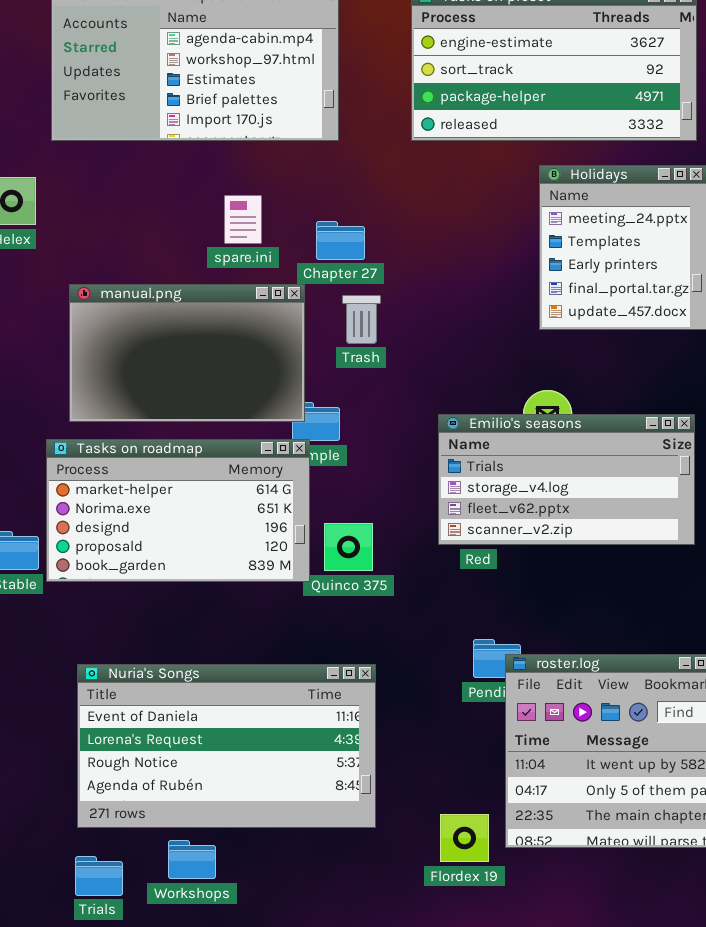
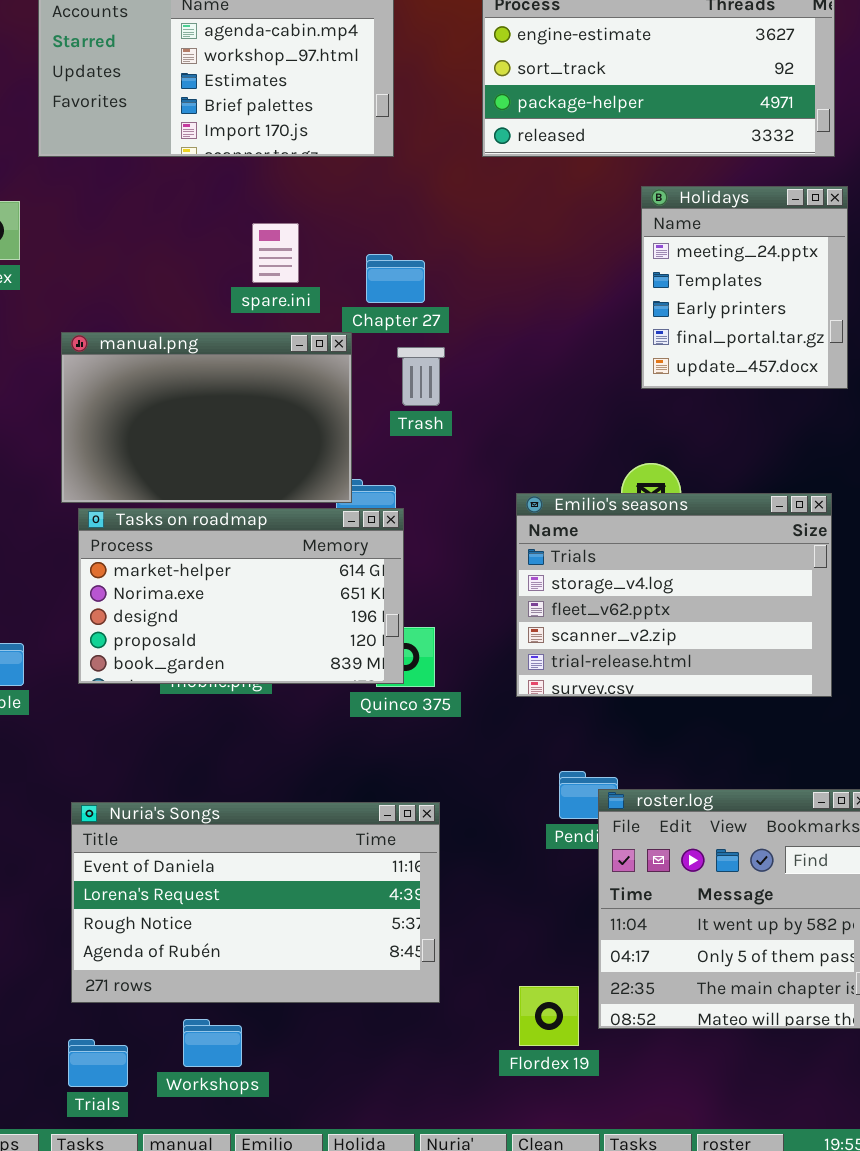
Emilio's seasons: [438,414,695,545] -> [516,493,832,697], resized
Tasks on roadmap: [46,439,310,582] -> [78,508,404,684], moved

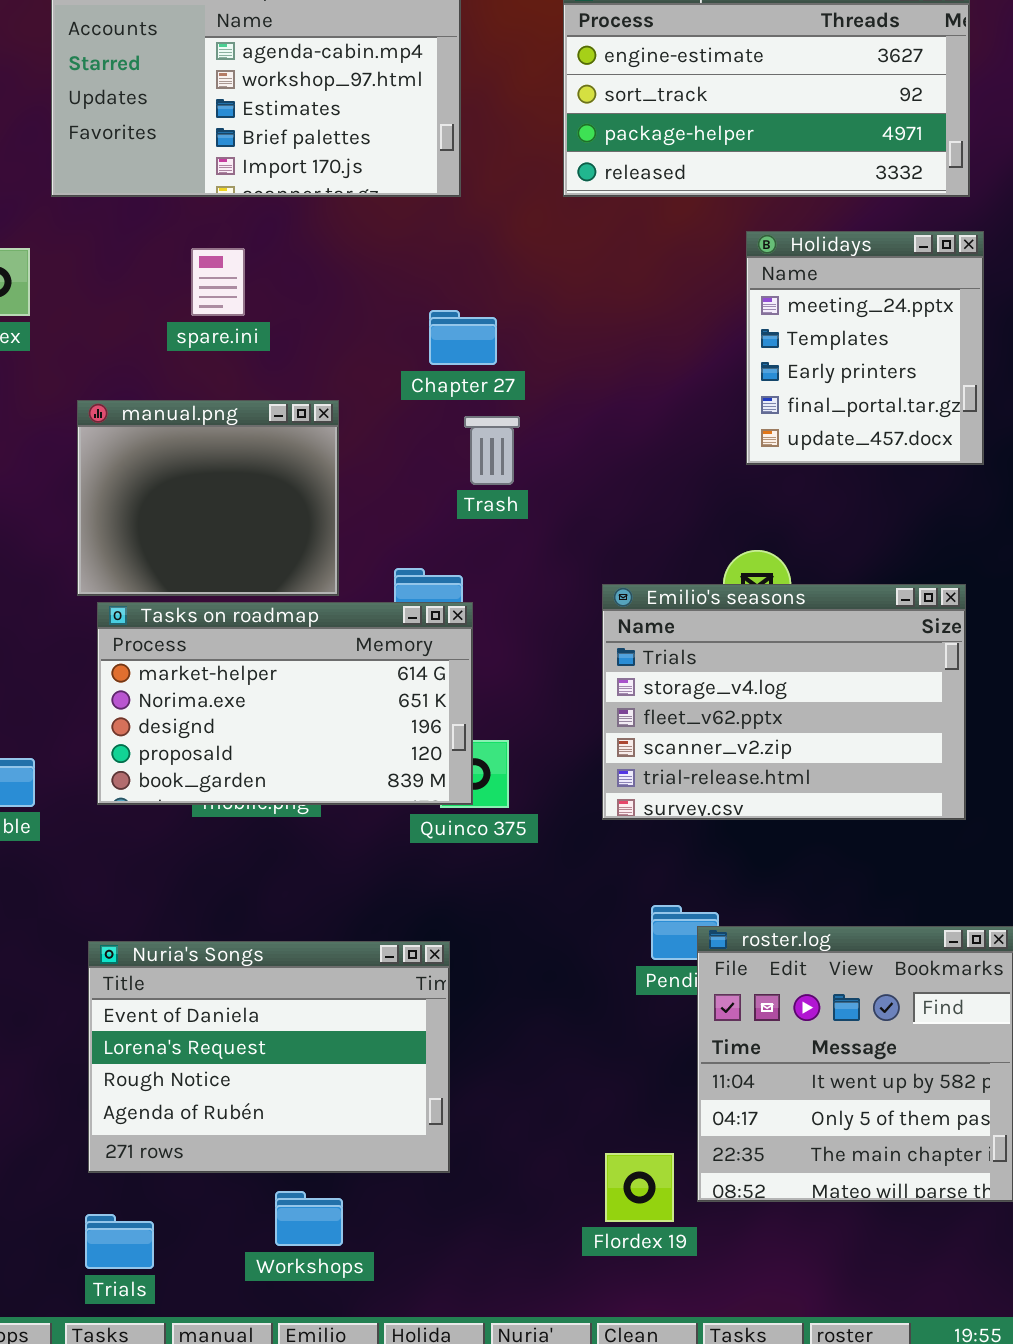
spare.ini: [252,223,299,283] -> [191,248,245,316], moved
manual.png: [61,332,352,503] -> [77,400,339,596], resized
Nuria's Songs: [71,802,440,1003] -> [88,941,450,1173], resized
Workshops: [183,1019,242,1067] -> [275,1191,343,1246], moved

